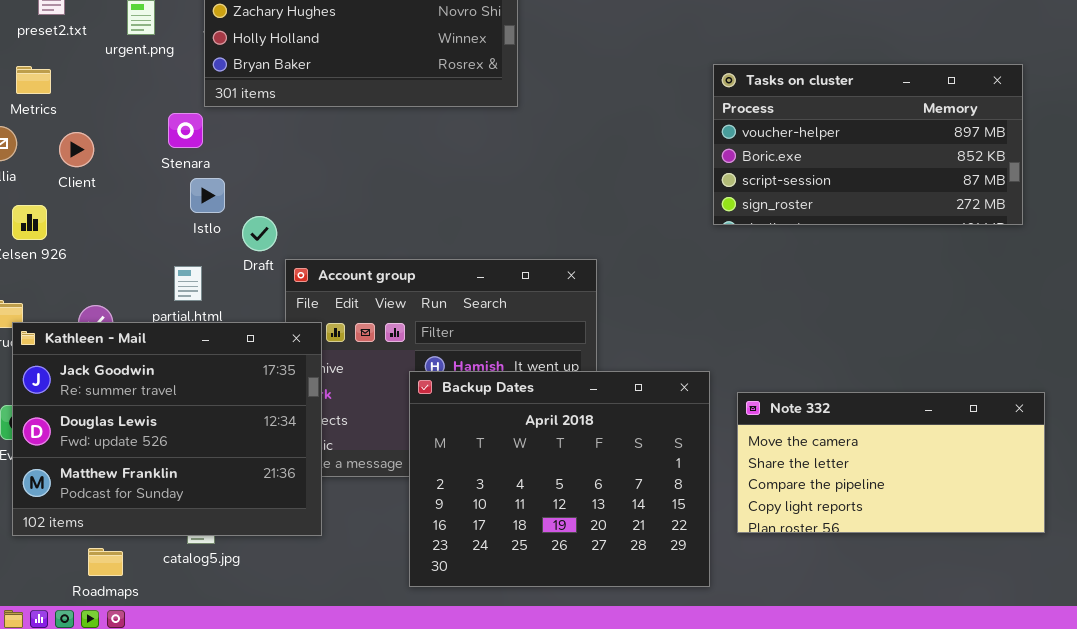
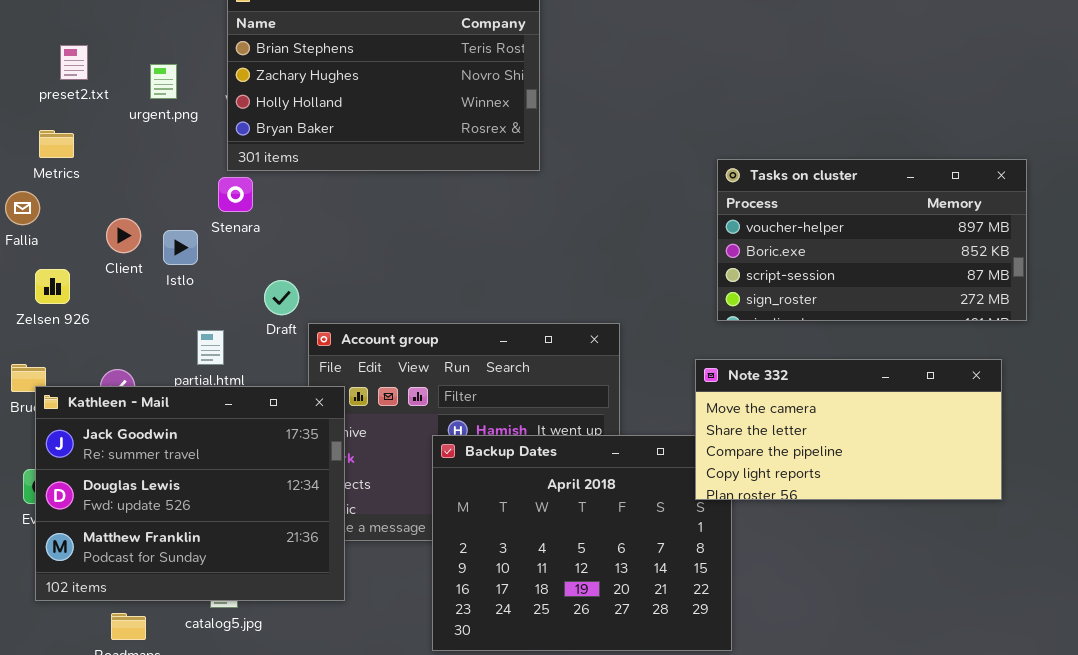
Tasks on cluster: [713,64,1023,225] -> [717,159,1027,321], moved
Stenara: [168,113,203,148] -> [218,177,253,212], moved
Client: [59,132,94,167] -> [106,218,141,253], moved
Istlo: [190,178,225,213] -> [163,230,198,265], moved
Note 332: [737,392,1045,533] -> [695,359,1002,500], moved

